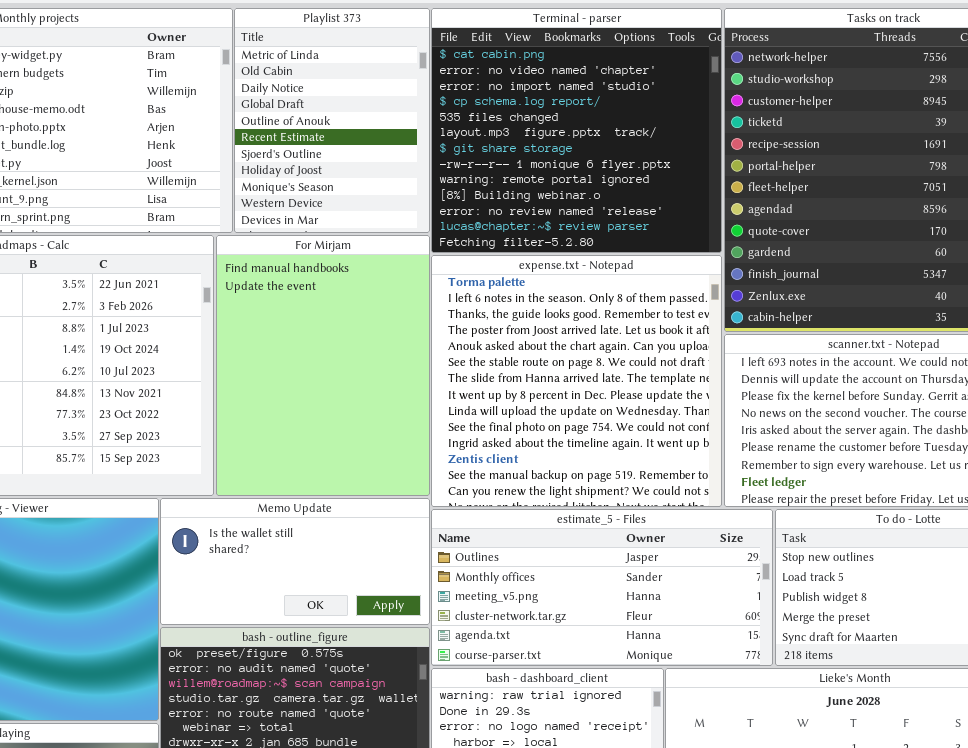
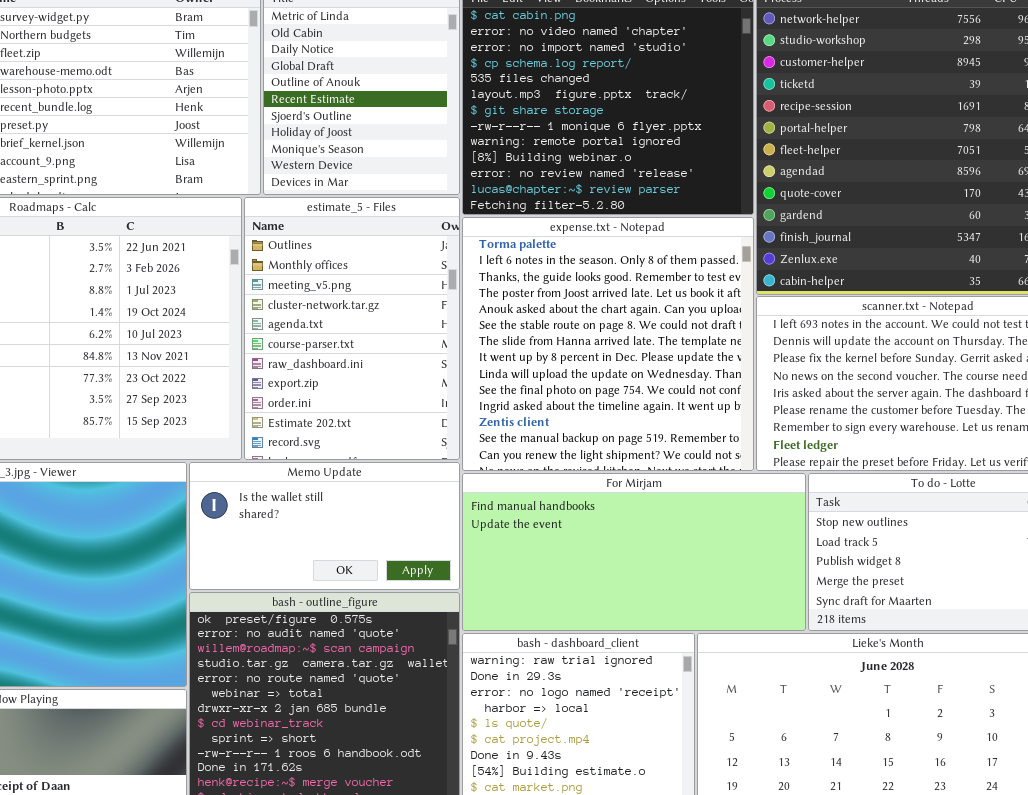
For Mirjam: [216,235,430,496] -> [462,473,806,631], moved, resized
estimate_5 - Files: [431,509,773,666] -> [244,197,460,460], moved, resized

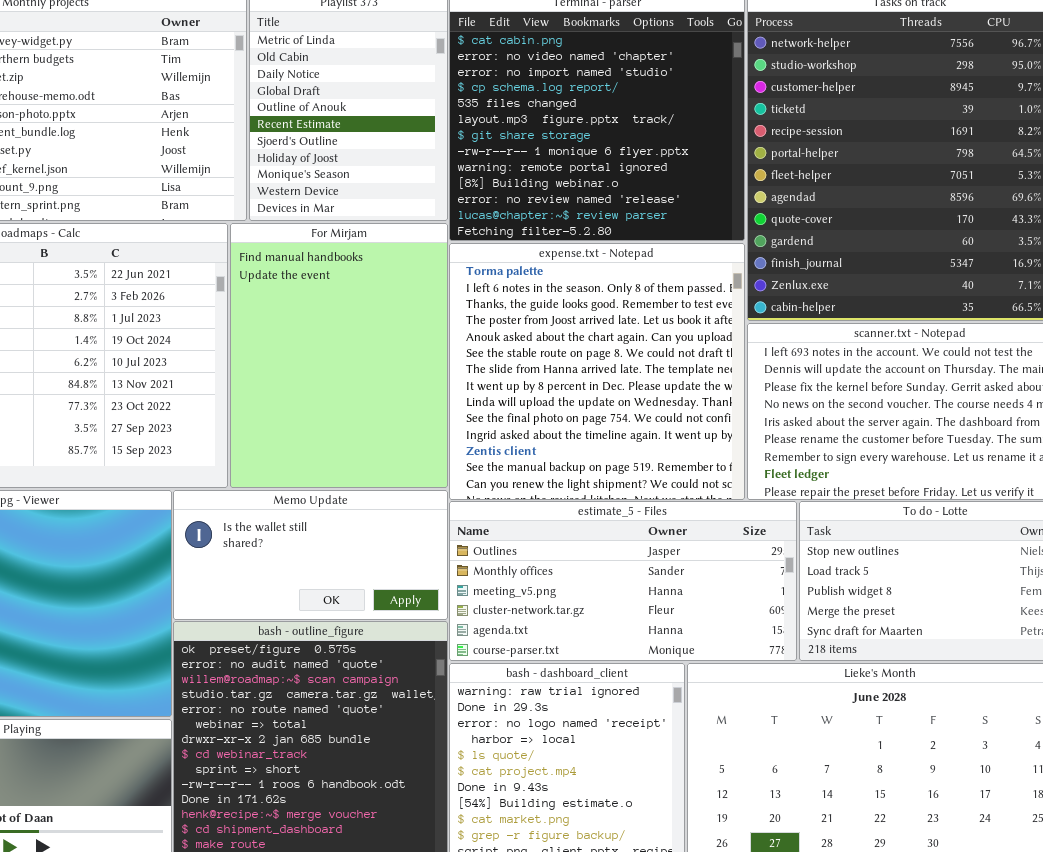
estimate_5 - Files: [244,197,460,460] -> [449,501,797,661], moved, resized
For Mirjam: [462,473,806,631] -> [230,223,448,488], moved, resized

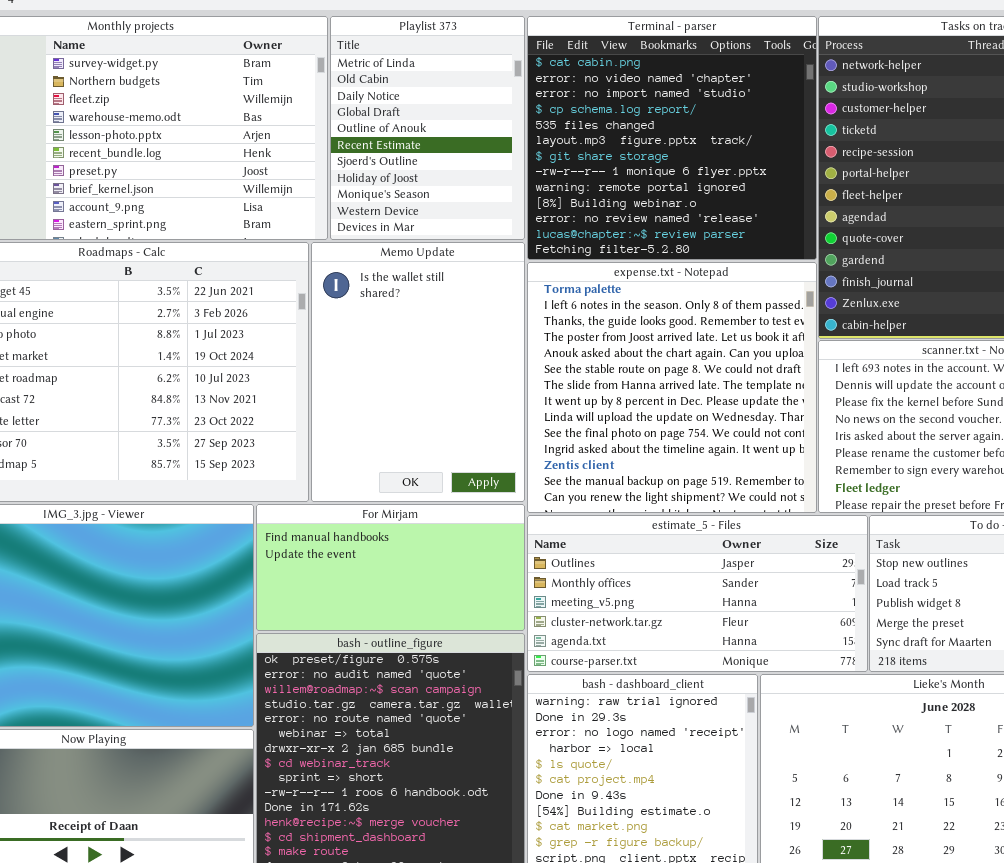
For Mirjam: [230,223,448,488] -> [256,504,525,631], moved, resized
Memo Update: [173,490,448,620] -> [311,242,525,502], moved, resized

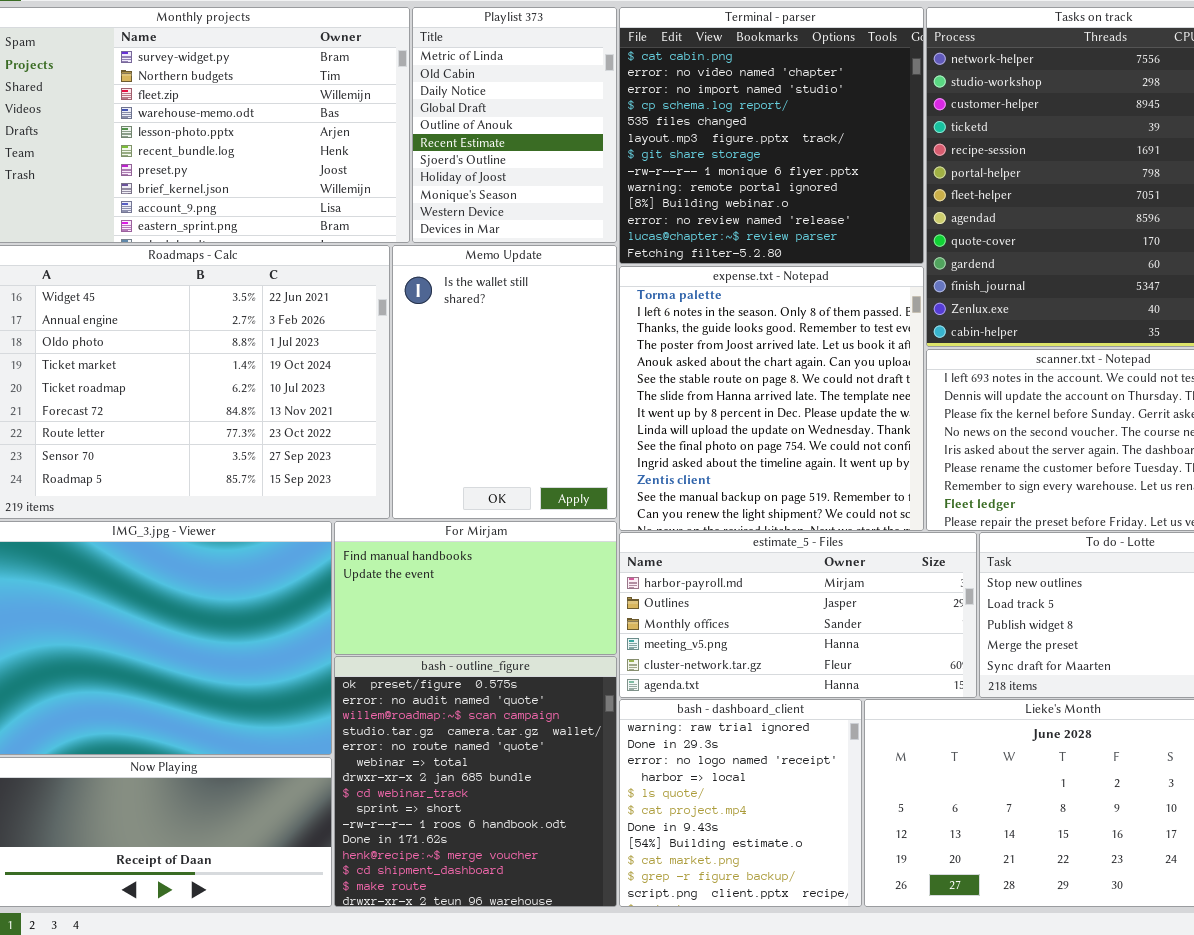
estimate_5 - Files: [527,515,868,672] -> [619,532,977,698], scrolled up 1 row

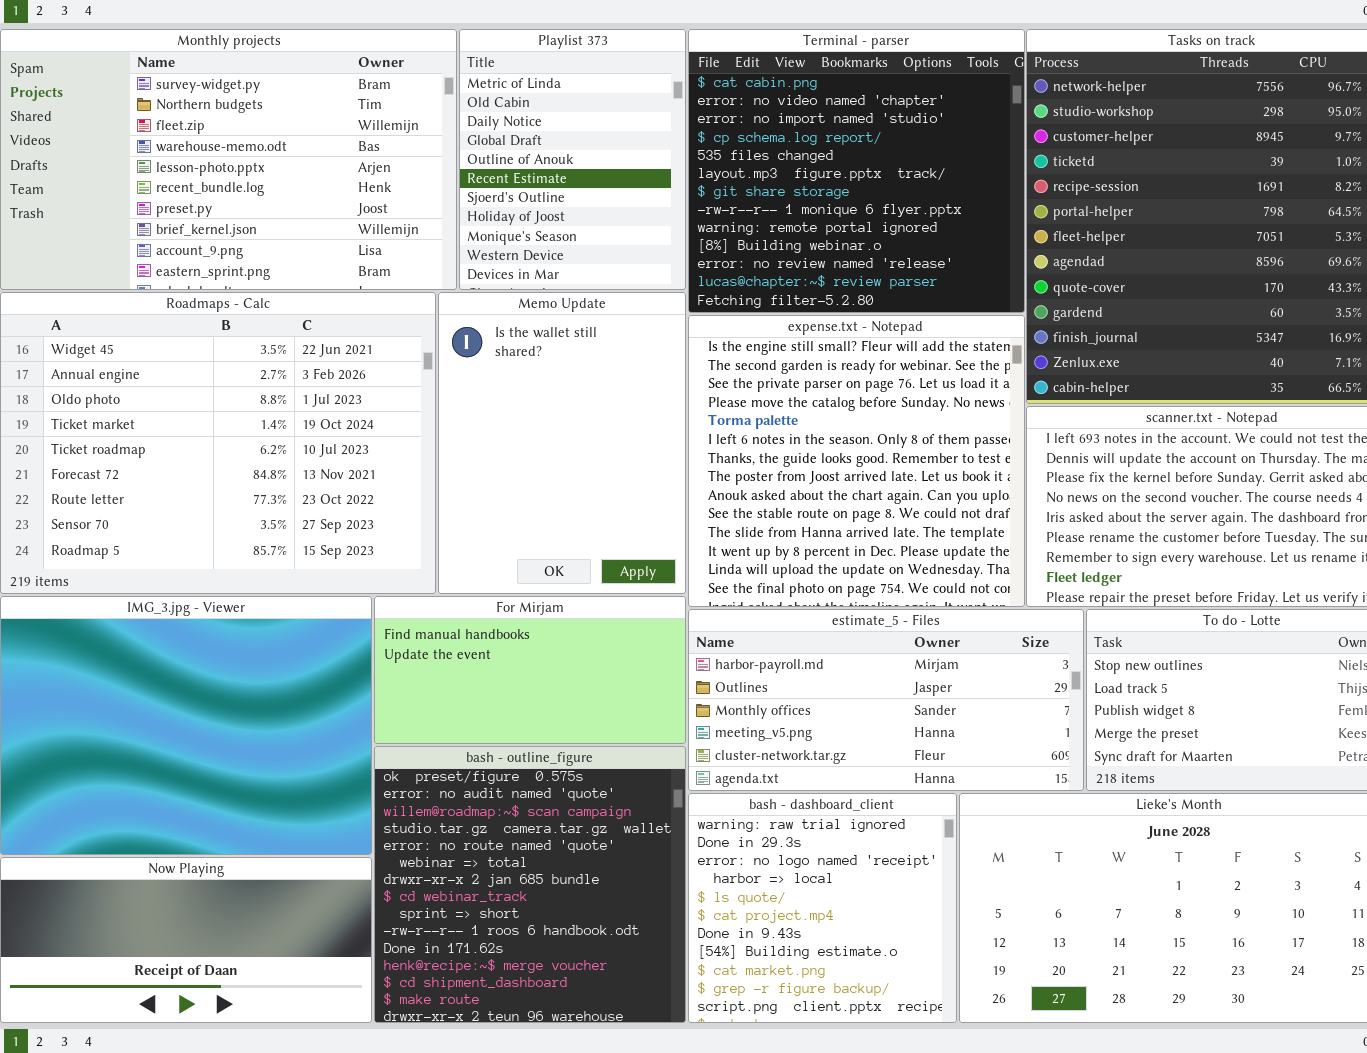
expense.txt - Notepad: [619,266,924,531] -> [688,315,1025,607], scrolled up 4 rows

